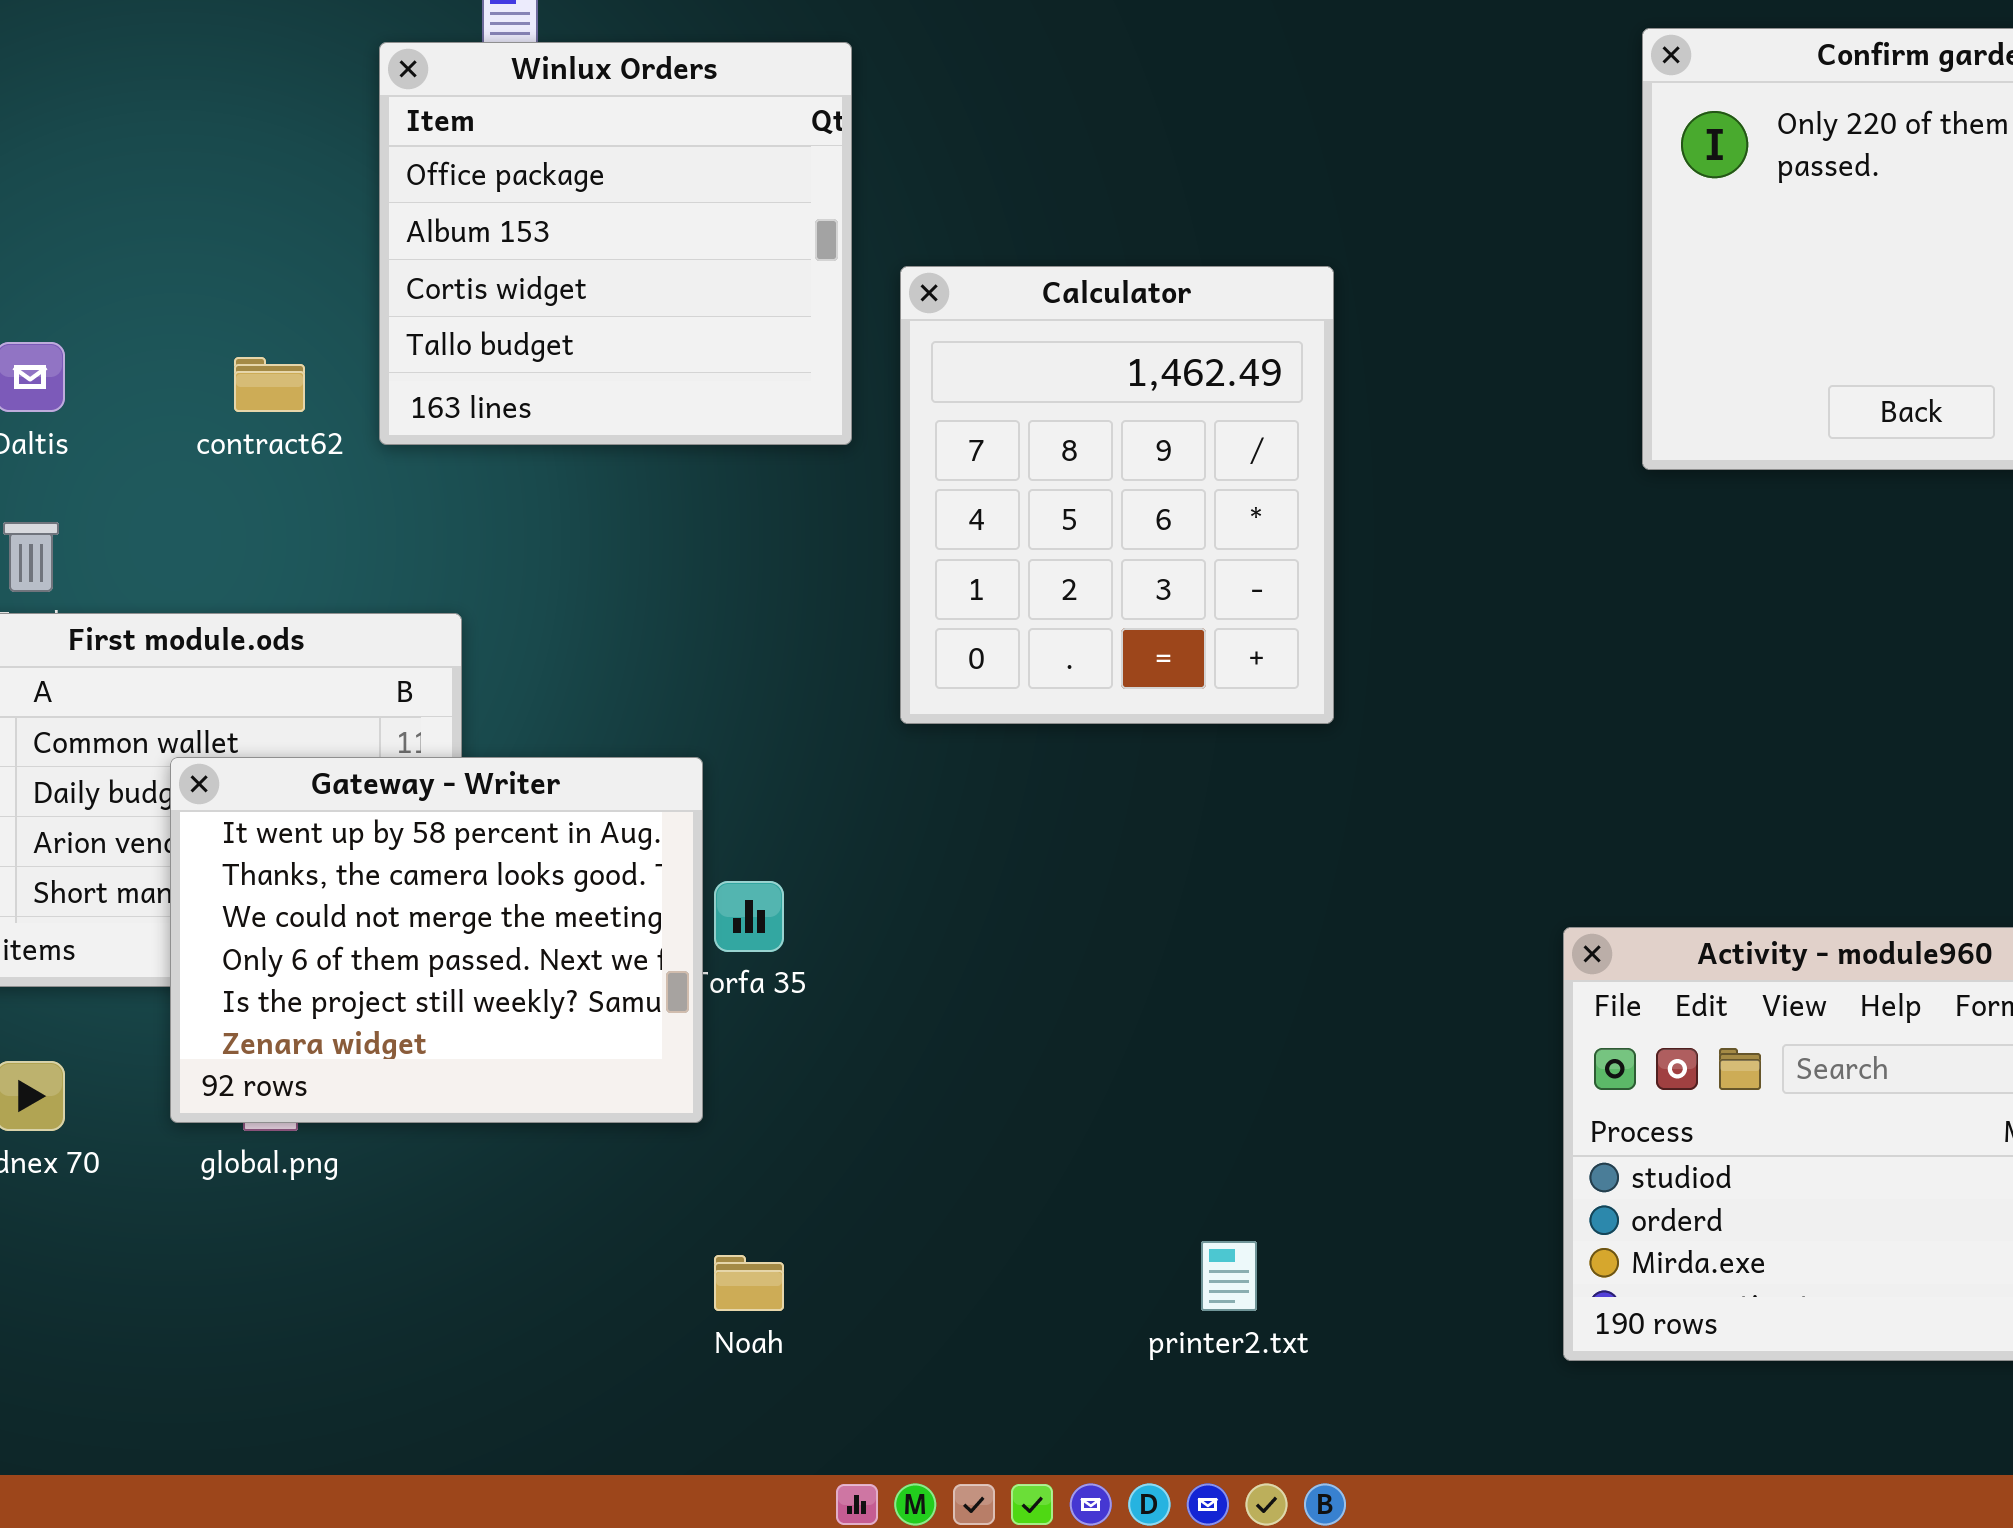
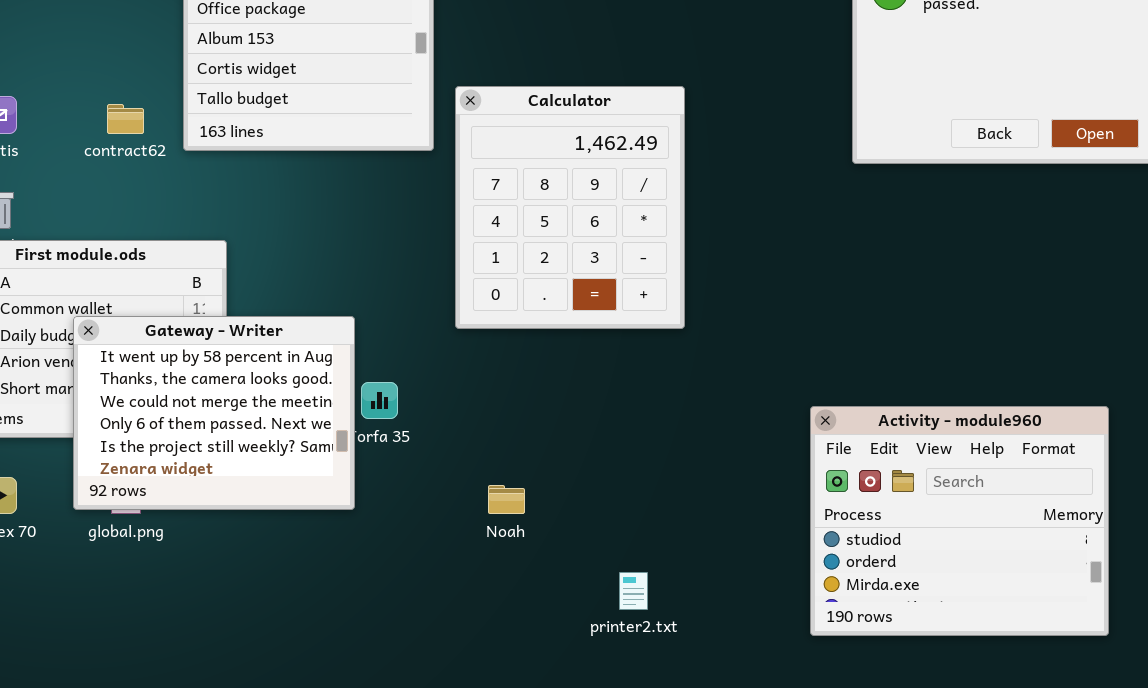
Calculator: [900,266,1334,724] -> [455,86,685,329], moved
Noah: [714,1255,784,1311] -> [488,485,525,514], moved

